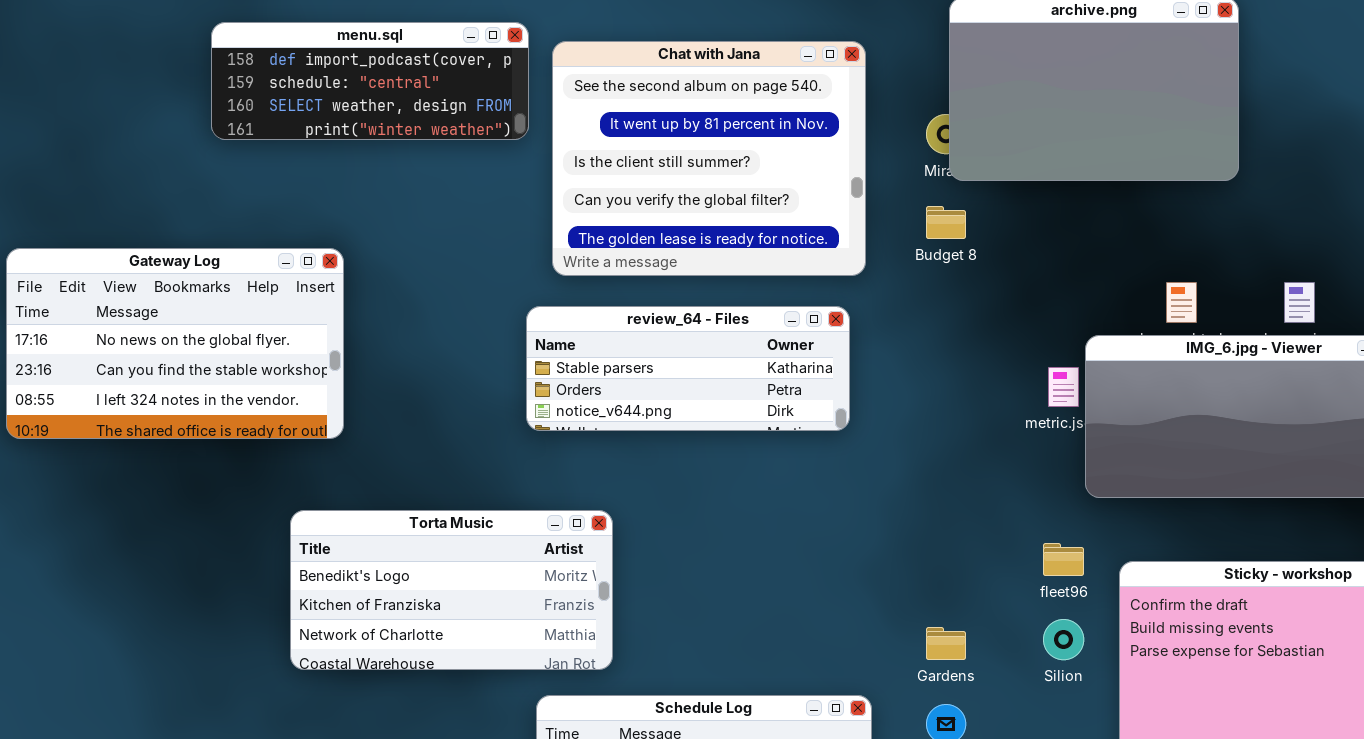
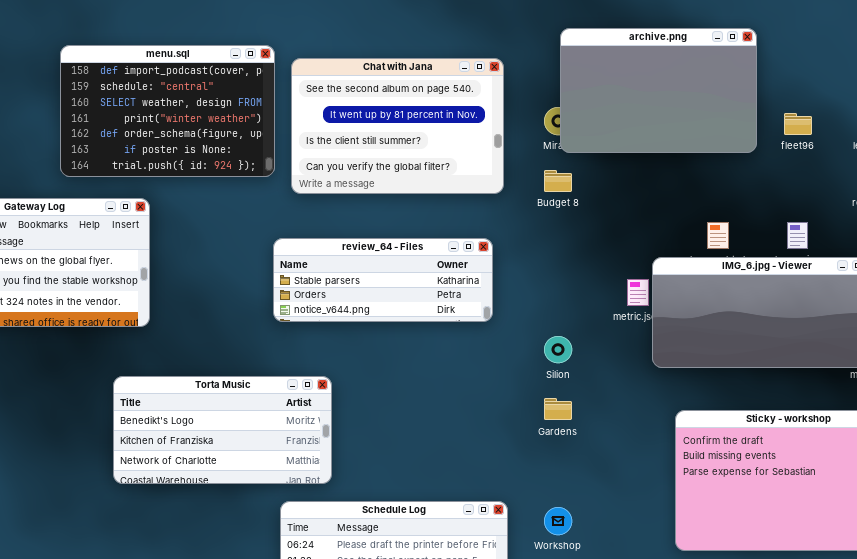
menu.sql: [211,22,529,140] -> [60,45,275,177], resized
Chat with Jana: [552,41,866,276] -> [291,58,504,194], resized
fleet96: [1043,543,1084,576] -> [784,113,812,135], moved
Silion: [1043,619,1084,660] -> [544,336,572,363], moved
Gardens: [926,627,966,660] -> [544,398,572,420], moved

